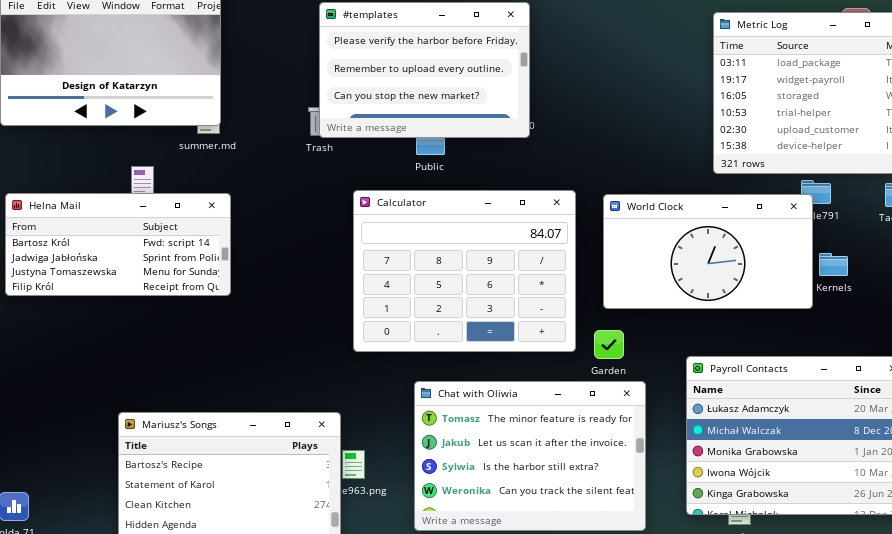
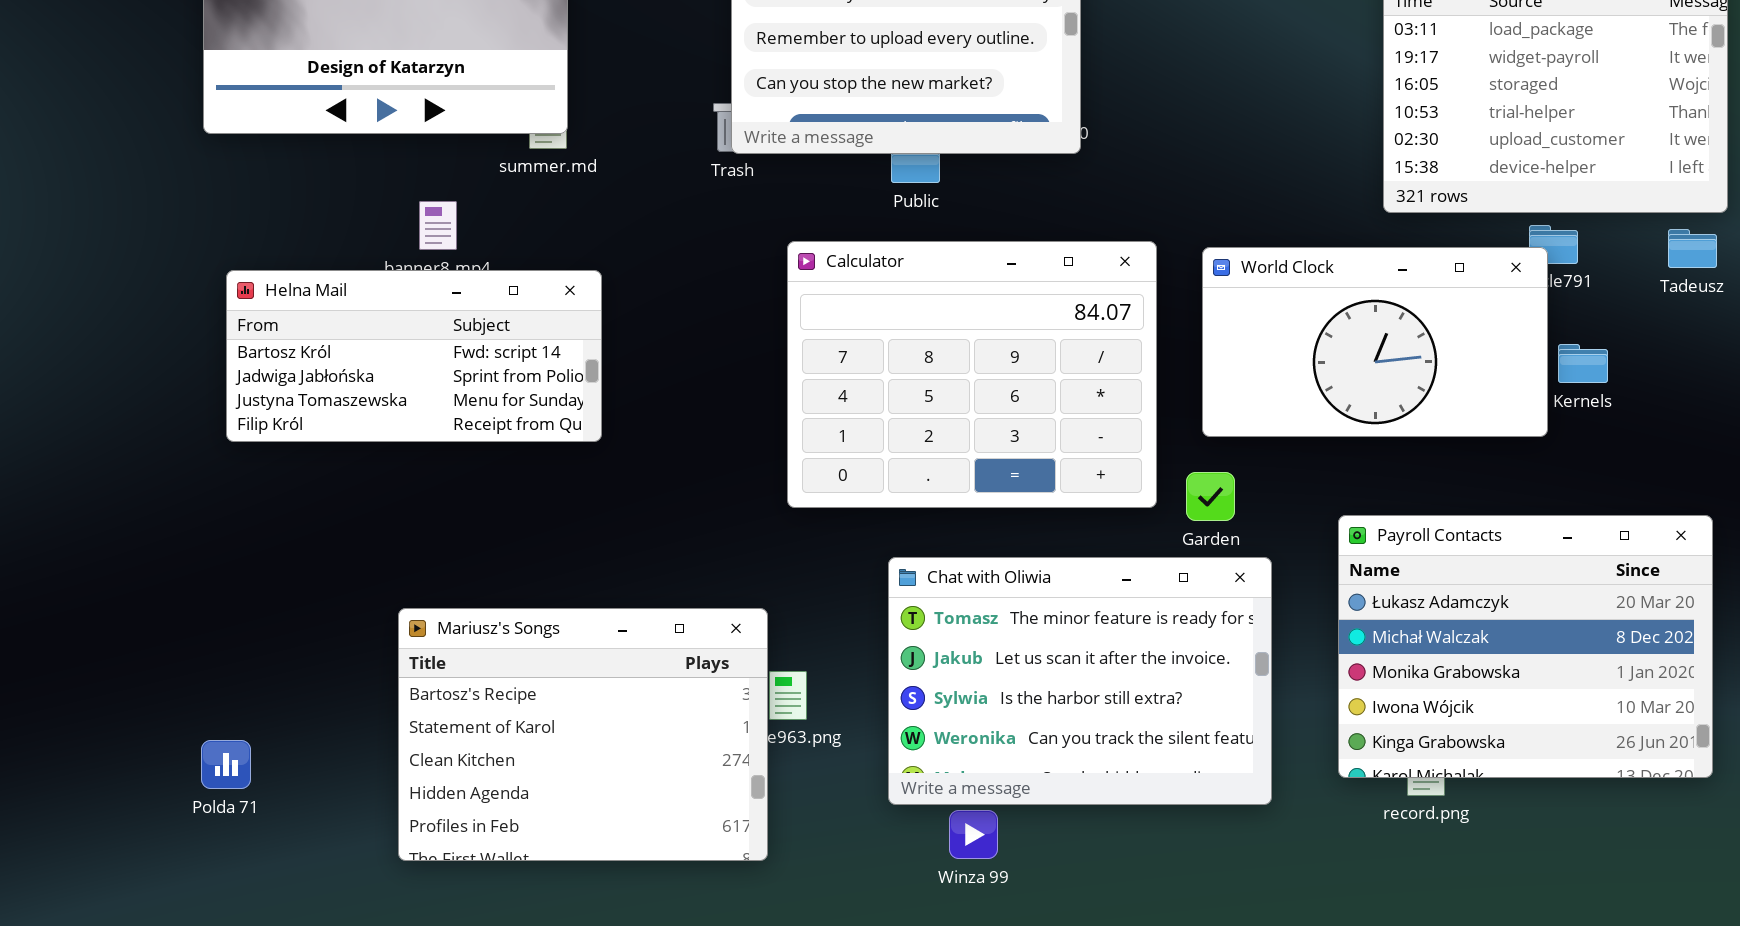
Helna Mail: [5,193,231,296] -> [226,270,602,442], moved

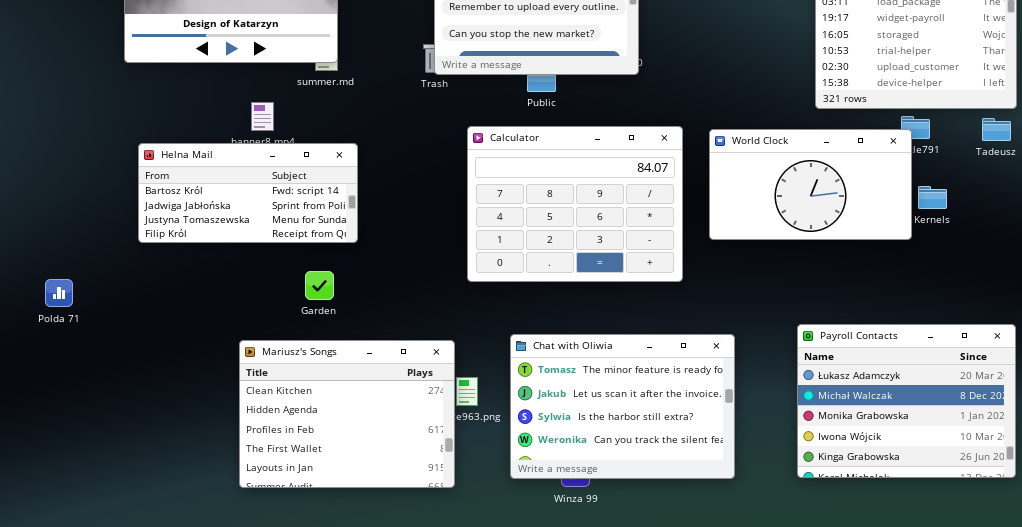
Garden: [1186,472,1235,521] -> [305,271,334,300], moved
Payroll Contacts: [1338,515,1713,778] -> [797,324,1016,478], moved
Chat with Oliwia: [888,557,1272,805] -> [510,334,735,479], moved
Mariusz's Songs: [398,608,768,861] -> [239,340,455,488], scrolled down 2 rows
Polda 71: [201,740,251,789] -> [45,279,73,307], moved

